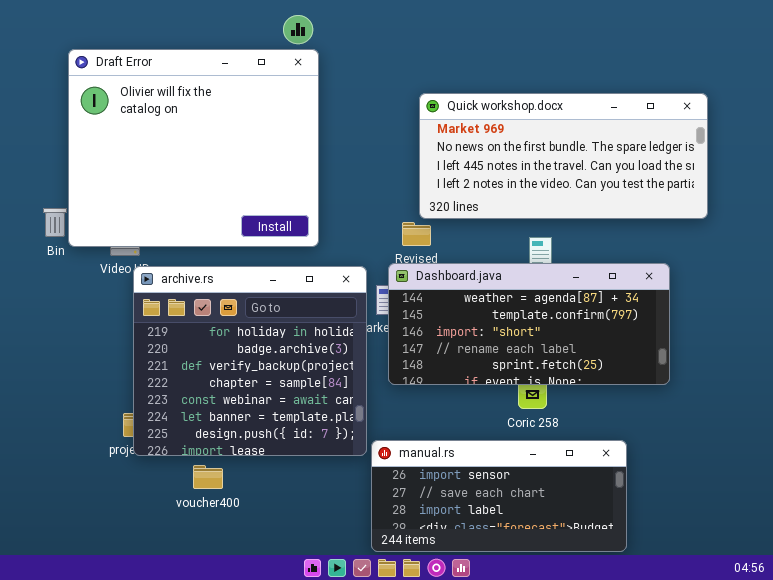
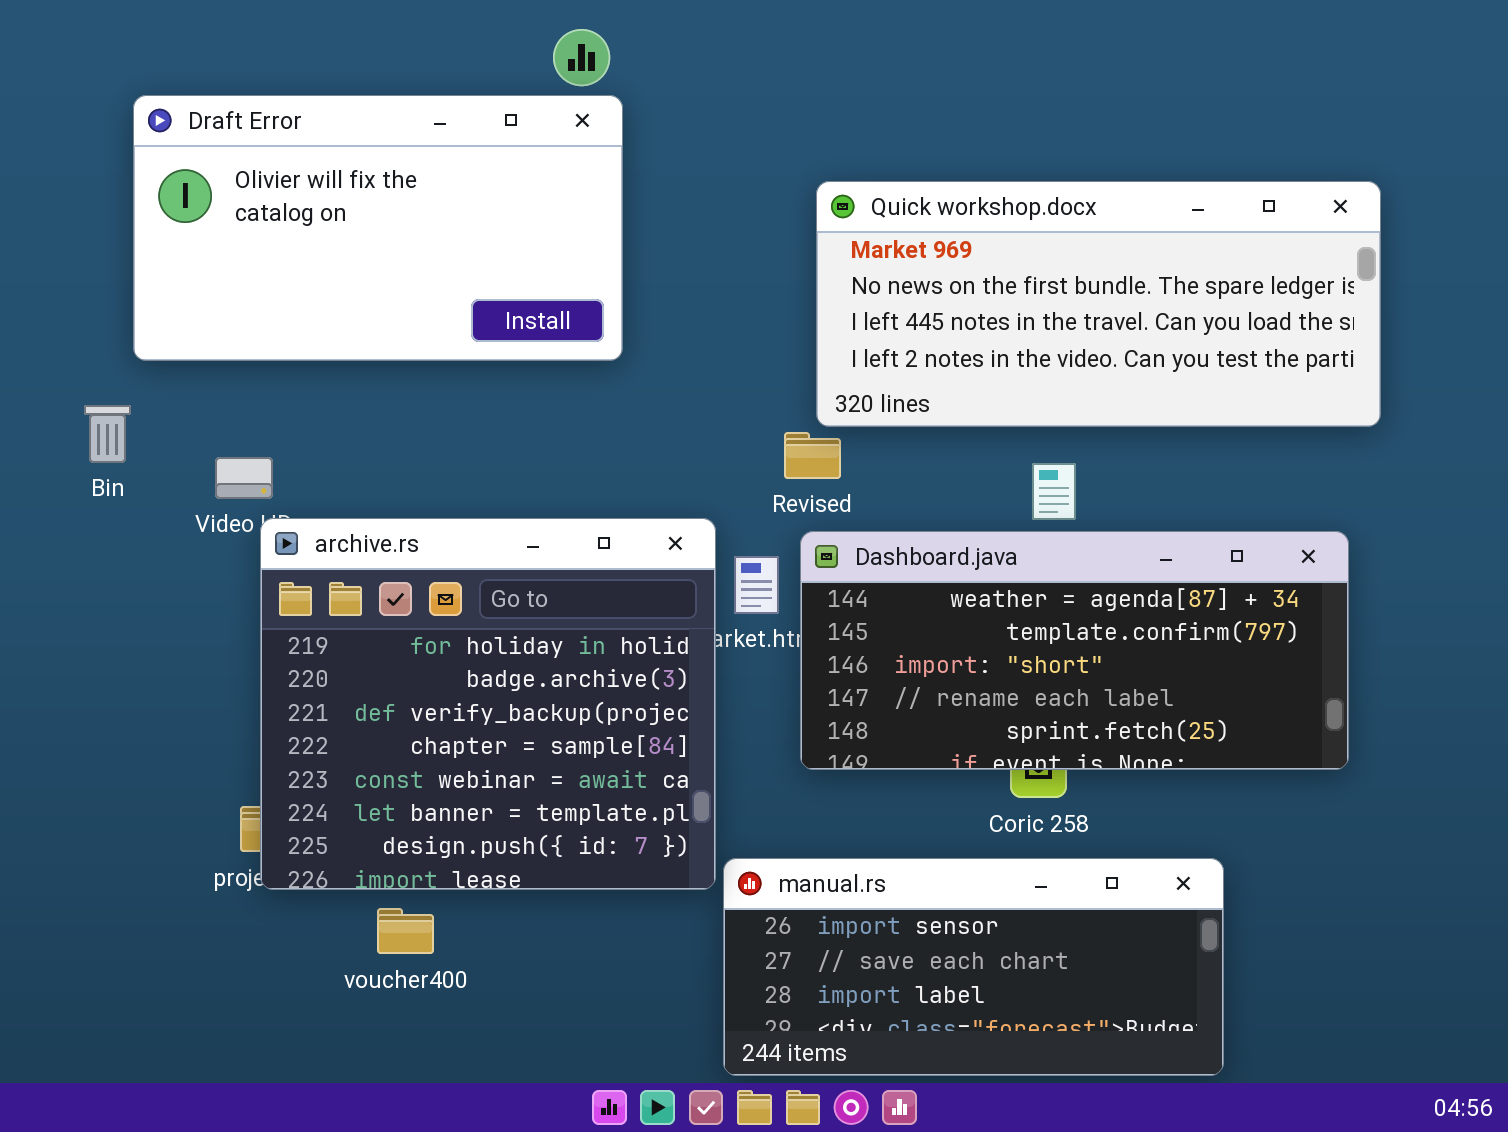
Draft Error: [68,49,319,247] -> [133,95,623,361], resized
Dashboard.java: [388,263,670,385] -> [800,531,1349,770], moved

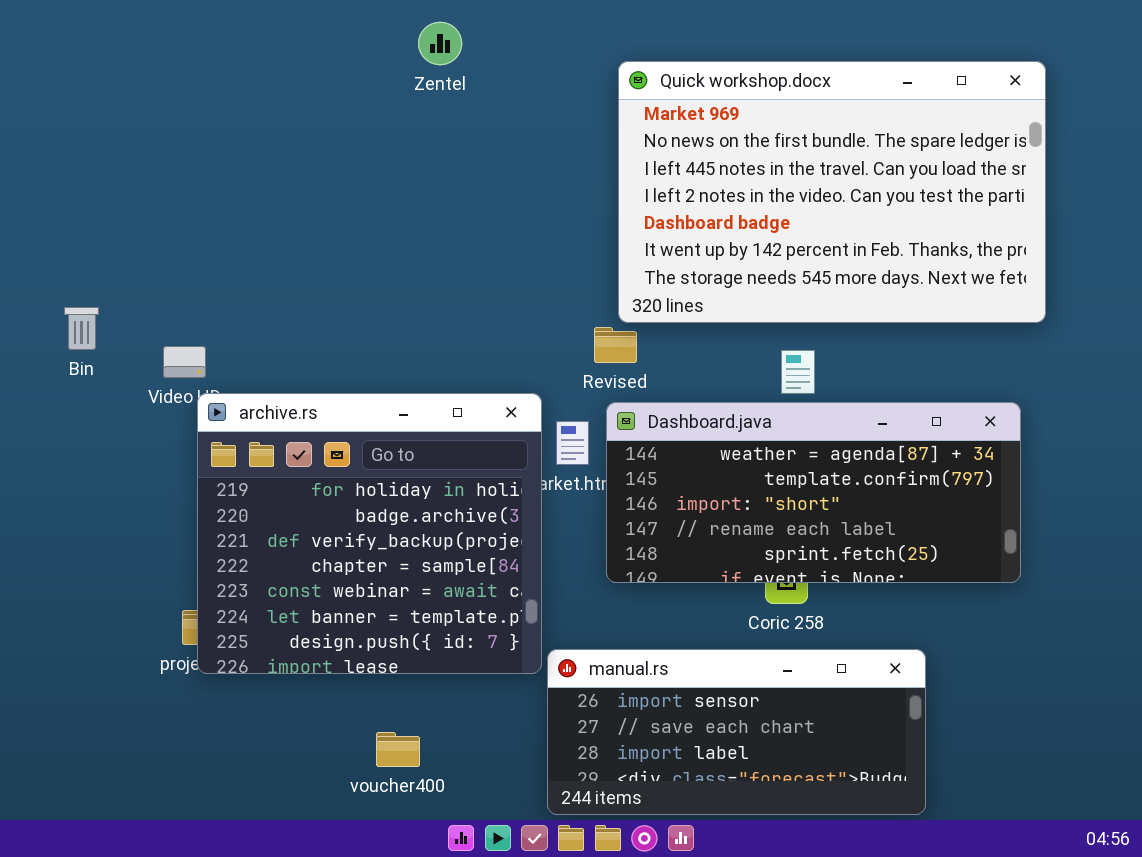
Draft Error: [133,95,623,361] -> none, closed
Quick workshop.docx: [816,181,1381,427] -> [618,61,1046,323], resized
voucher400: [377,908,434,954] -> [376,732,420,767], moved

